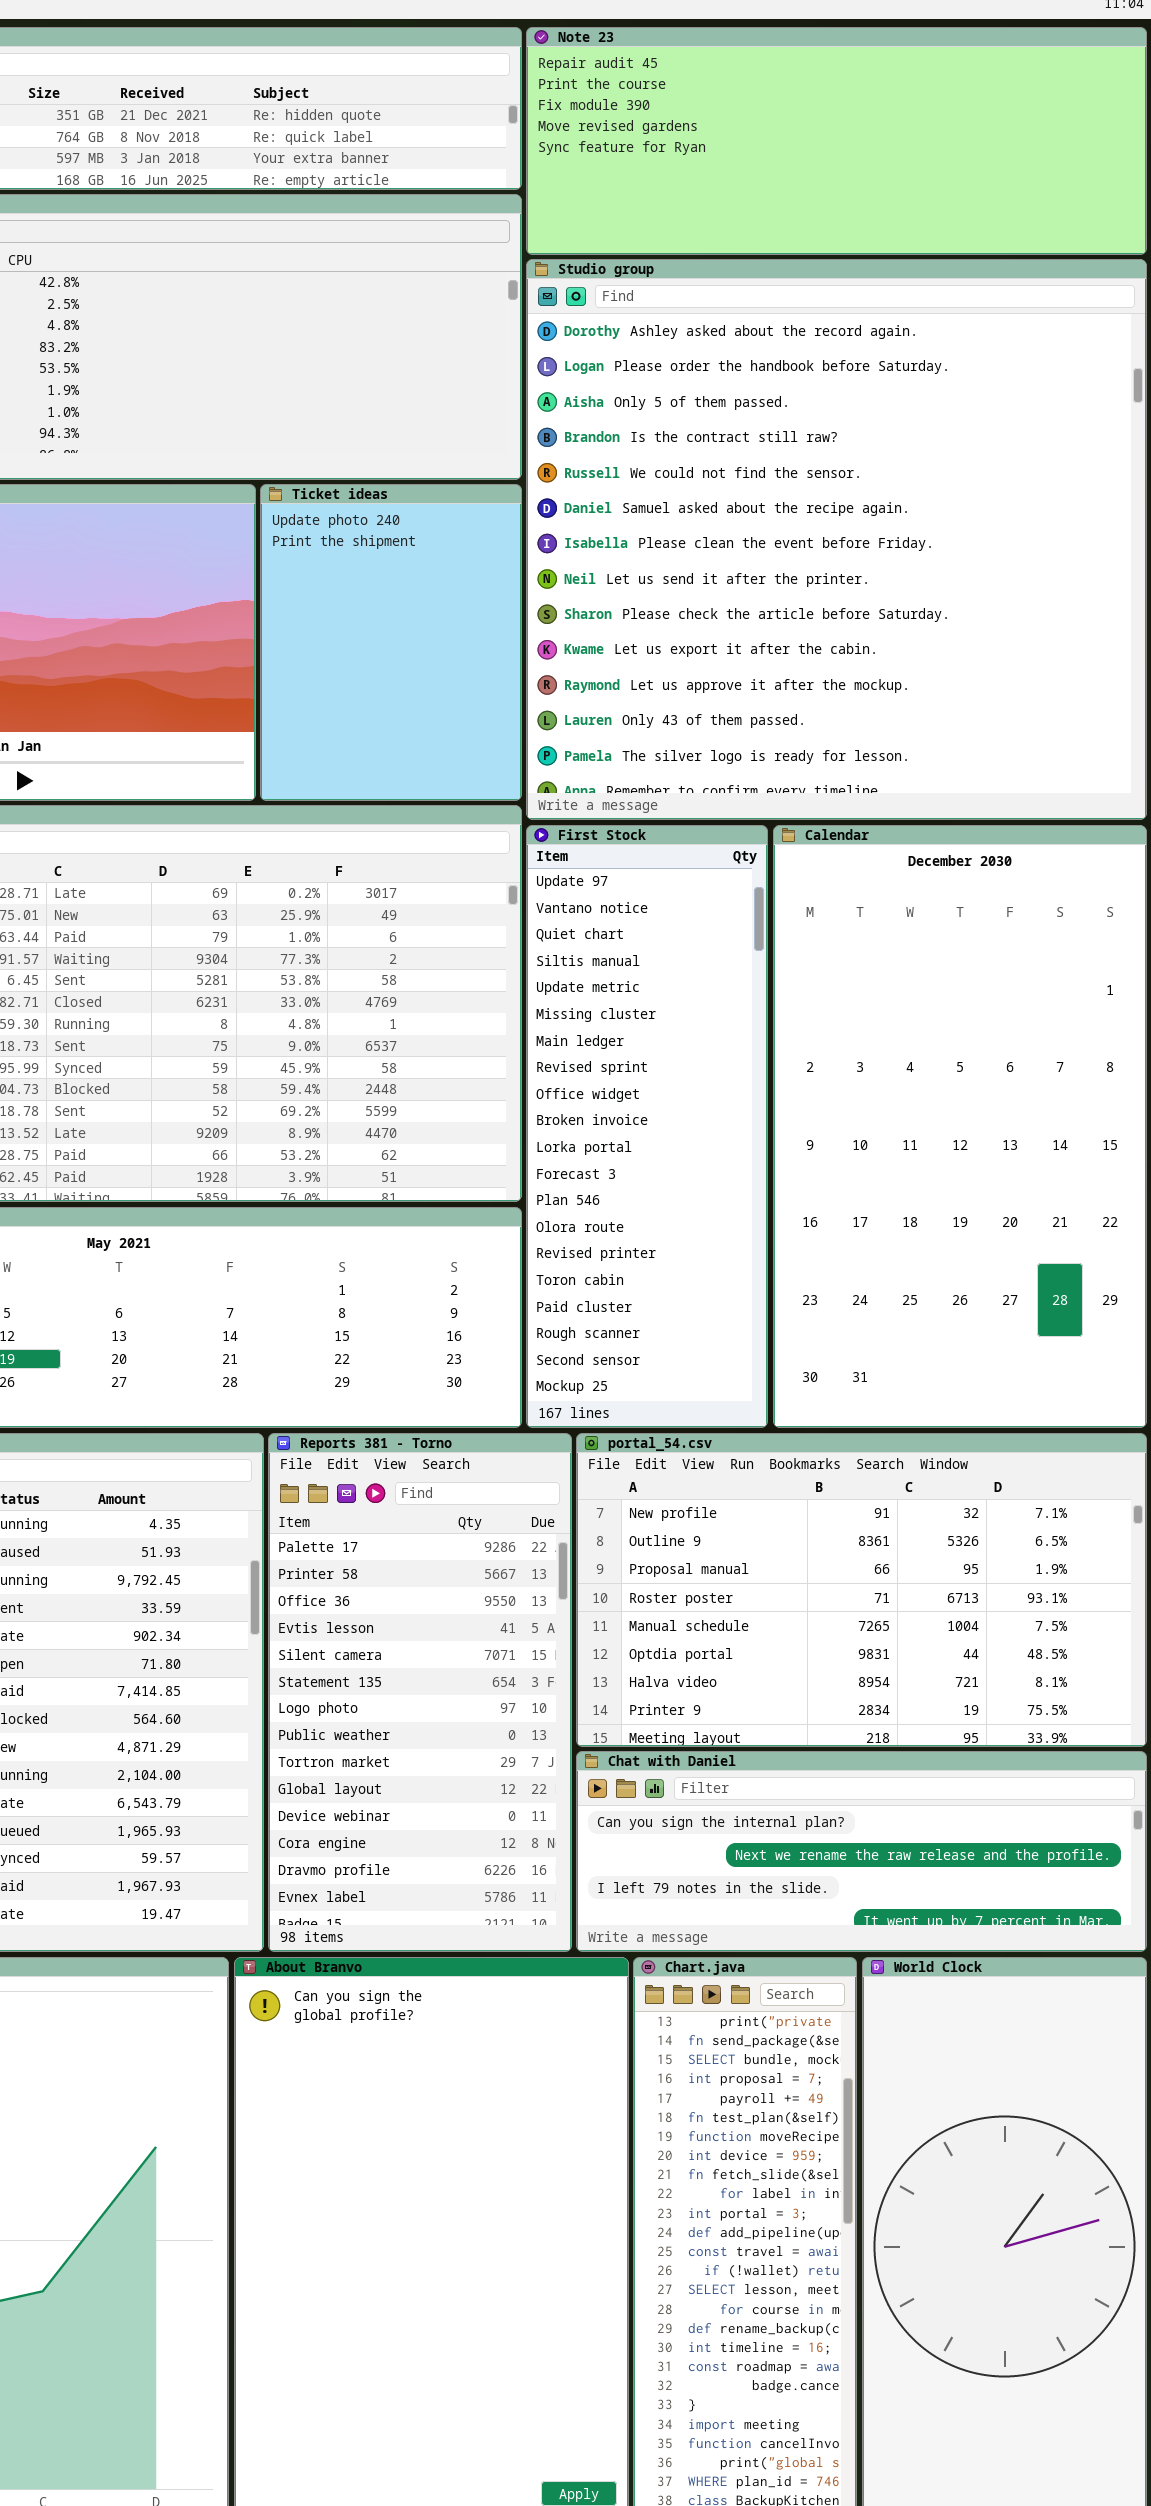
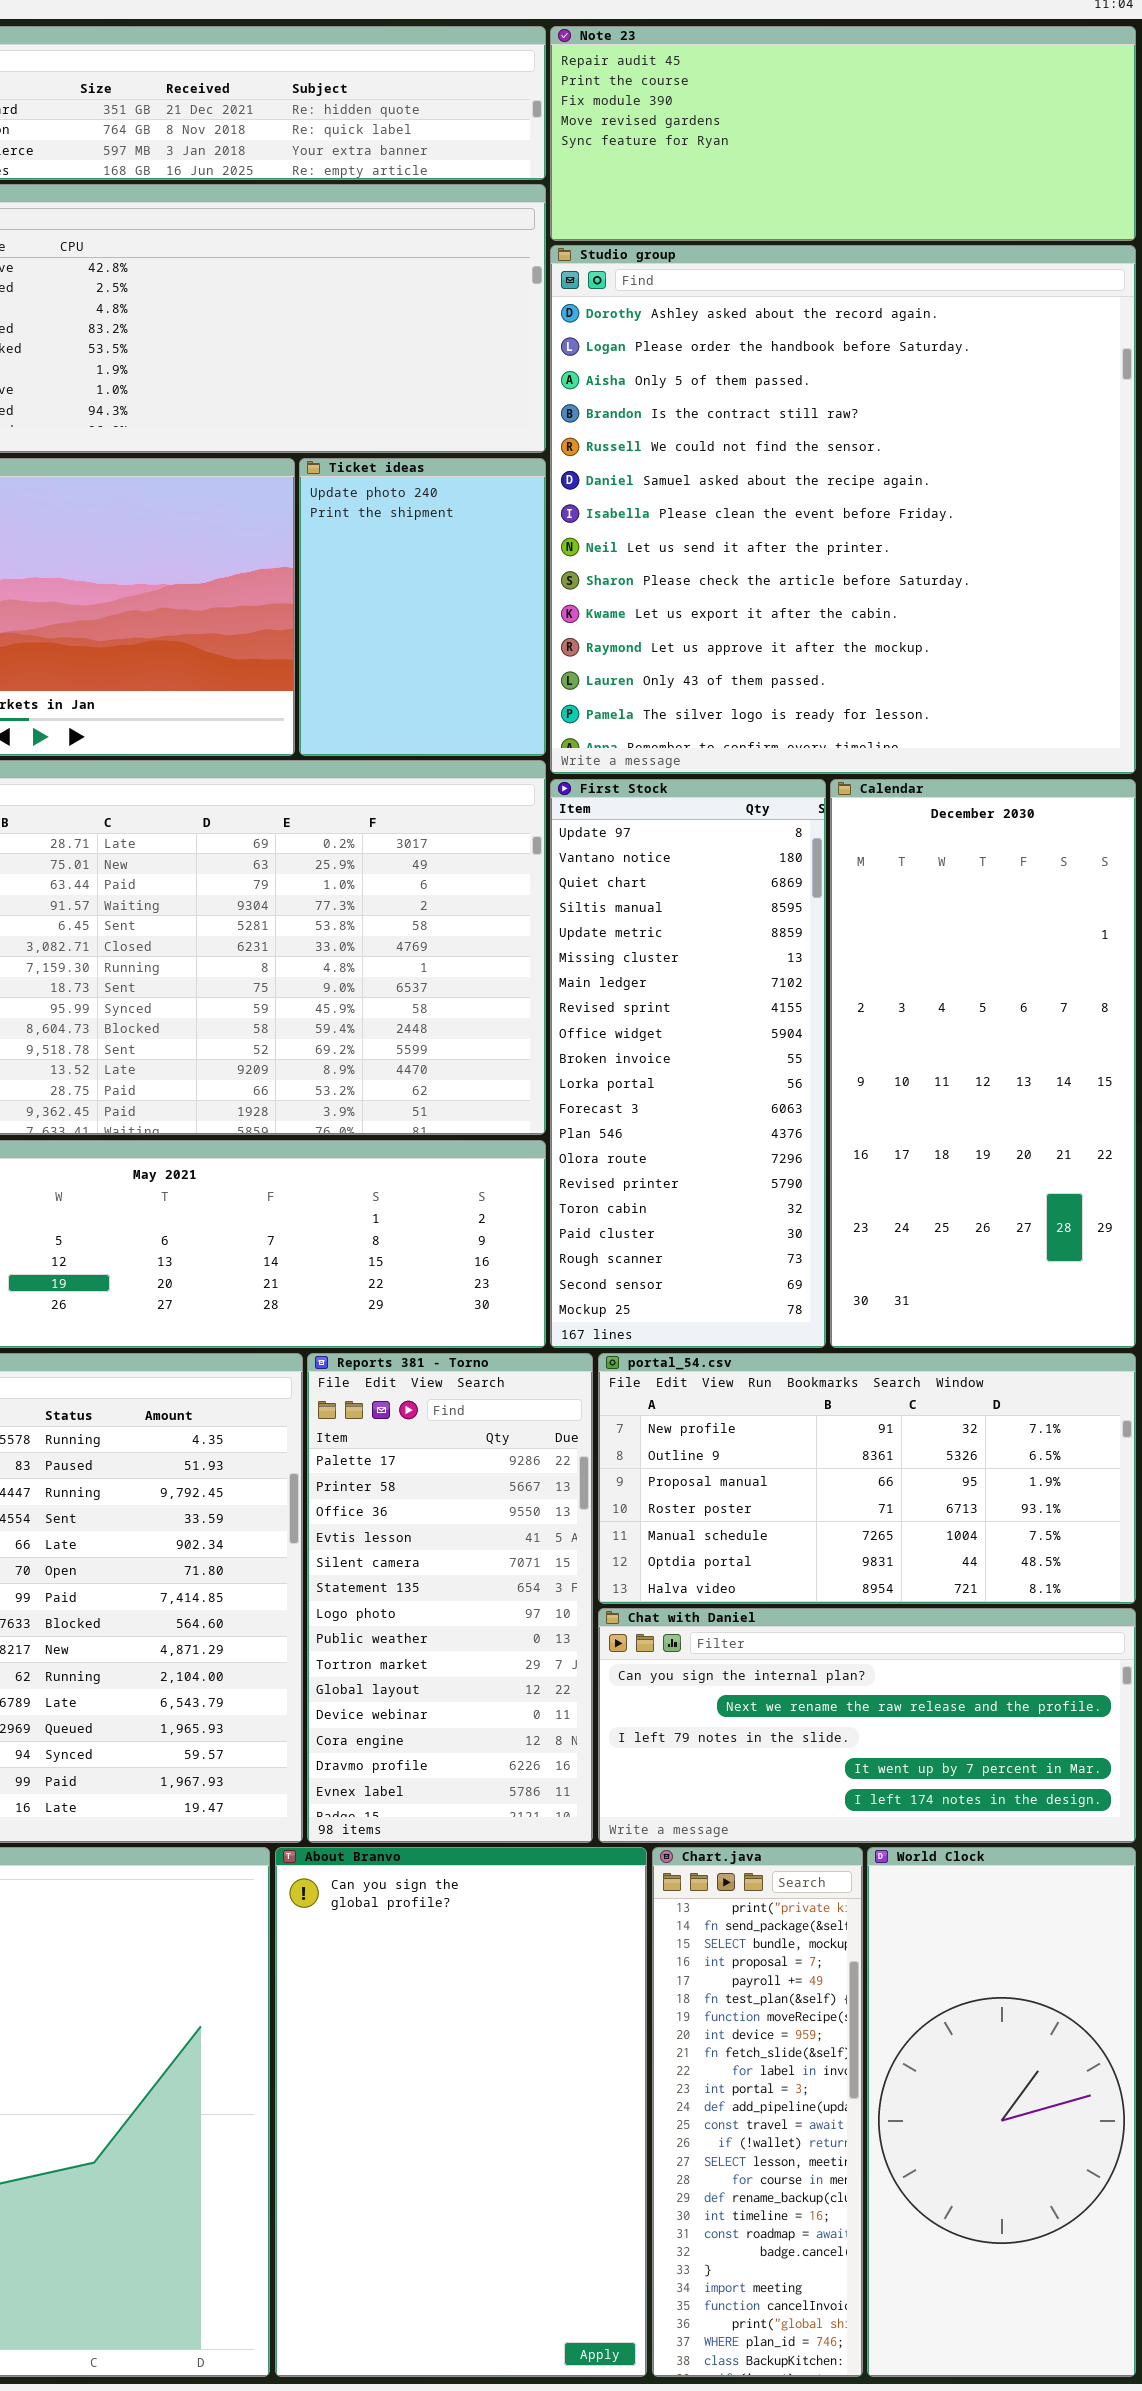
First Stock: [526,825,768,1428] -> [550,779,826,1348], resized
Calendar: [773,825,1147,1428] -> [830,779,1136,1348], resized
portal_54.csv: [576,1433,1147,1747] -> [598,1353,1136,1604], resized
Chat with Daniel: [576,1751,1147,1952] -> [598,1608,1136,1843], resized

